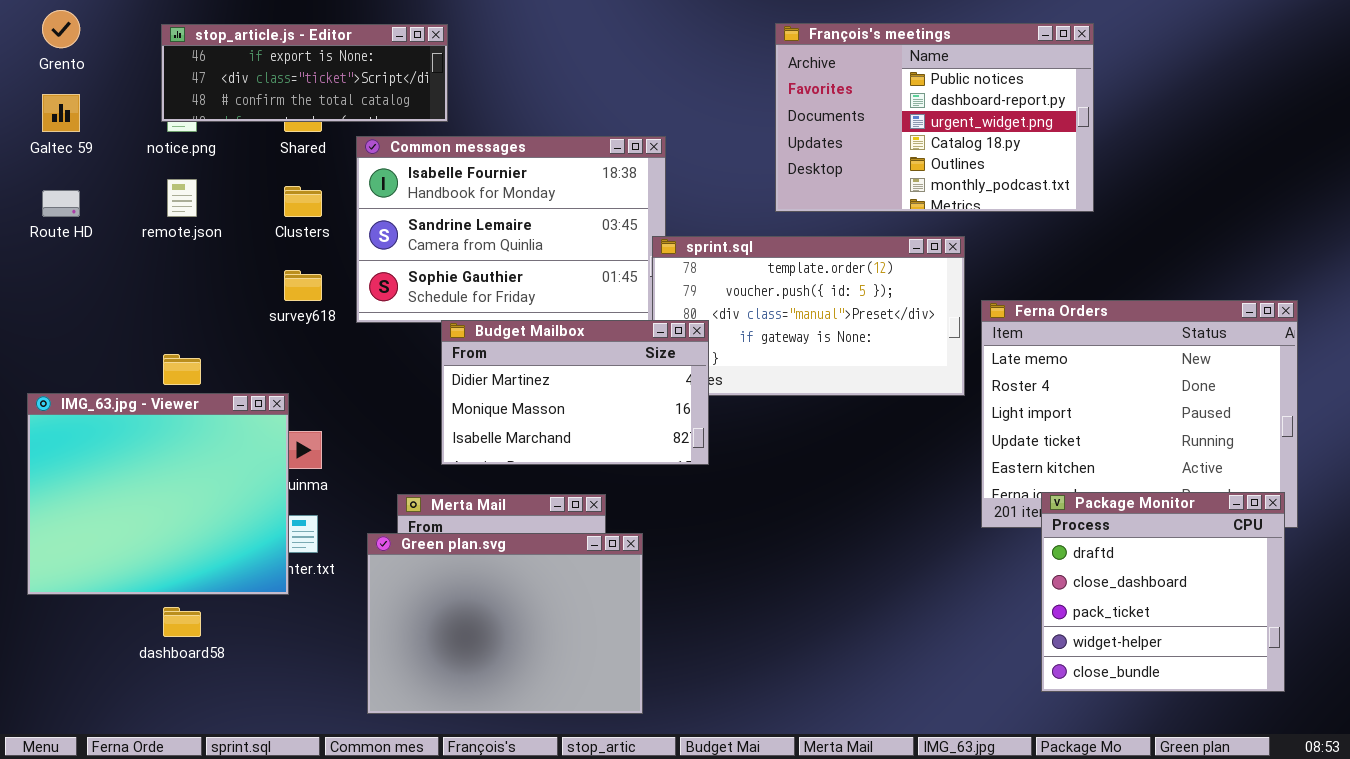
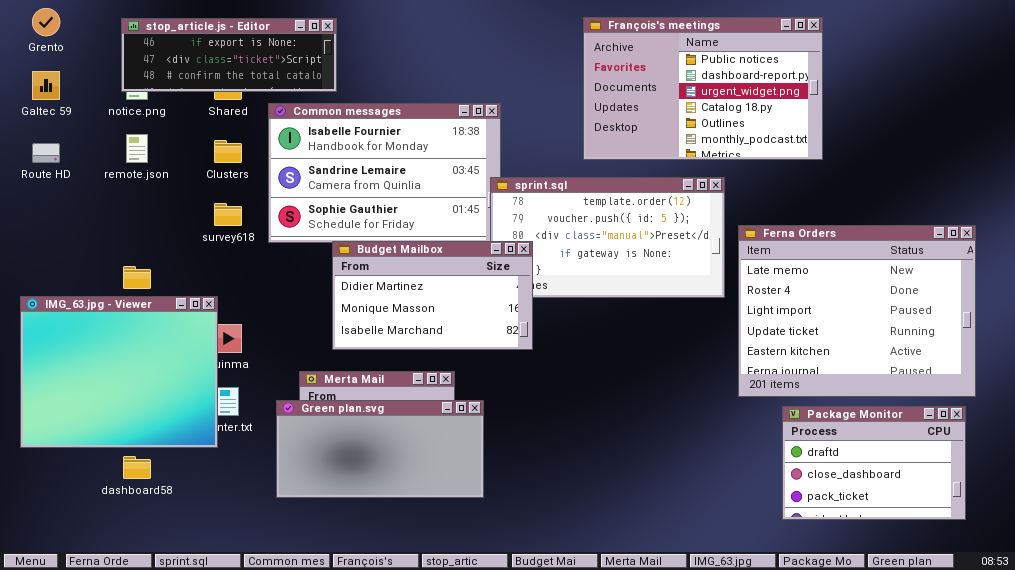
Package Monitor: [1041,492,1285,692] -> [782,406,966,520], resized
Green plan.svg: [367,533,643,714] -> [276,400,484,498], resized

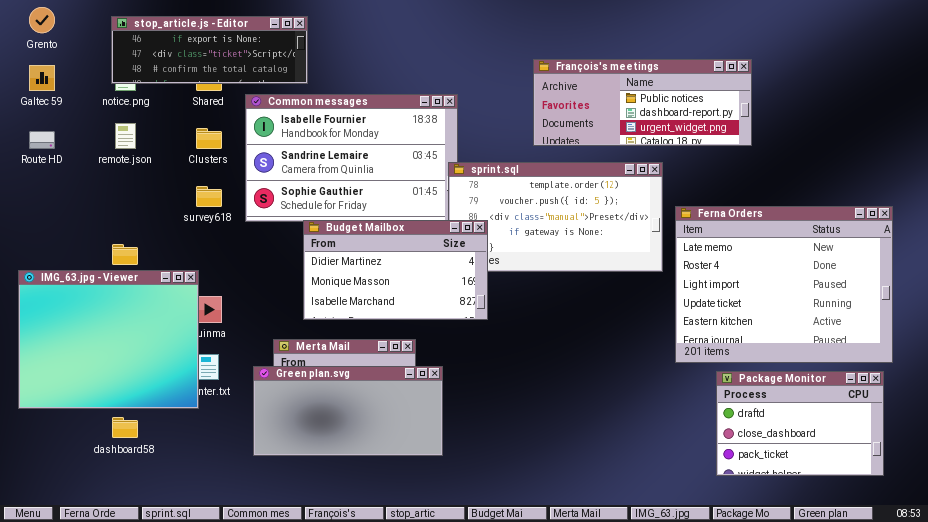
François's meetings: [583,17,823,160] -> [533,59,752,146], resized

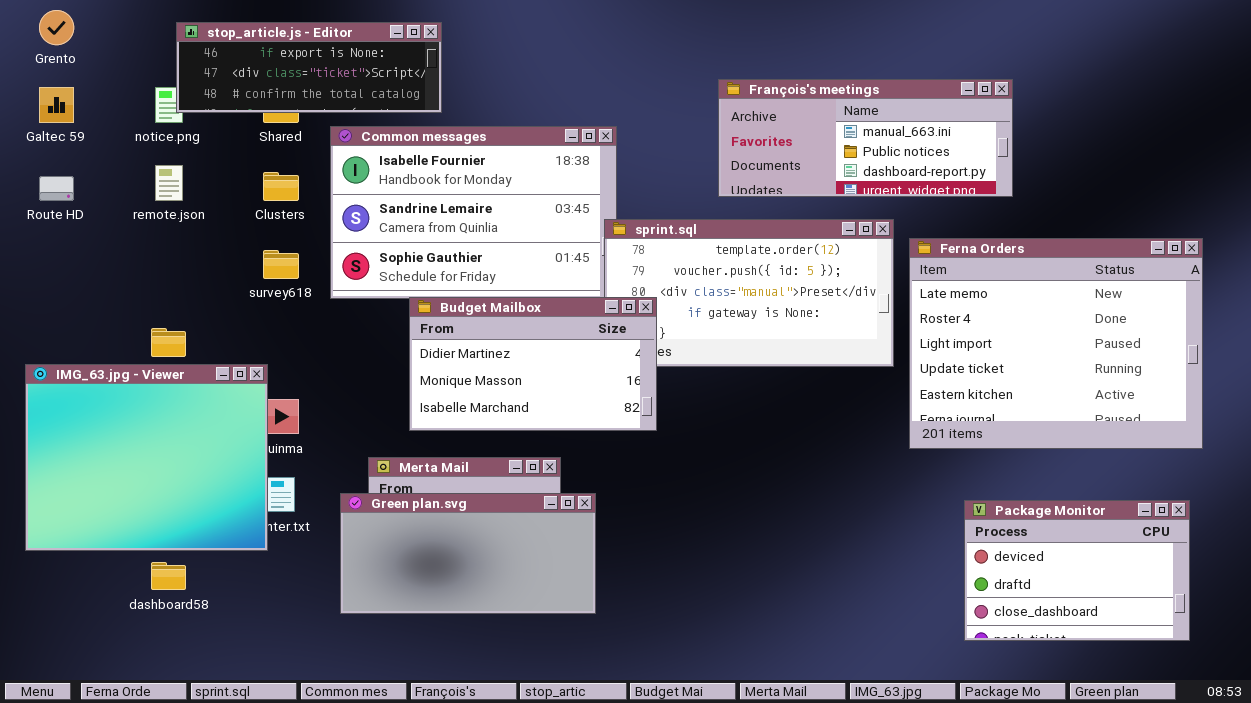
stop_article.js - Editor: [111,16,308,84] -> [176,22,442,113], moved
François's meetings: [533,59,752,146] -> [718,79,1013,197], scrolled up 1 row
Ferna Orders: [675,206,893,363] -> [909,238,1203,449], moved
Package Monitor: [716,371,884,476] -> [964,500,1190,641], scrolled up 1 row

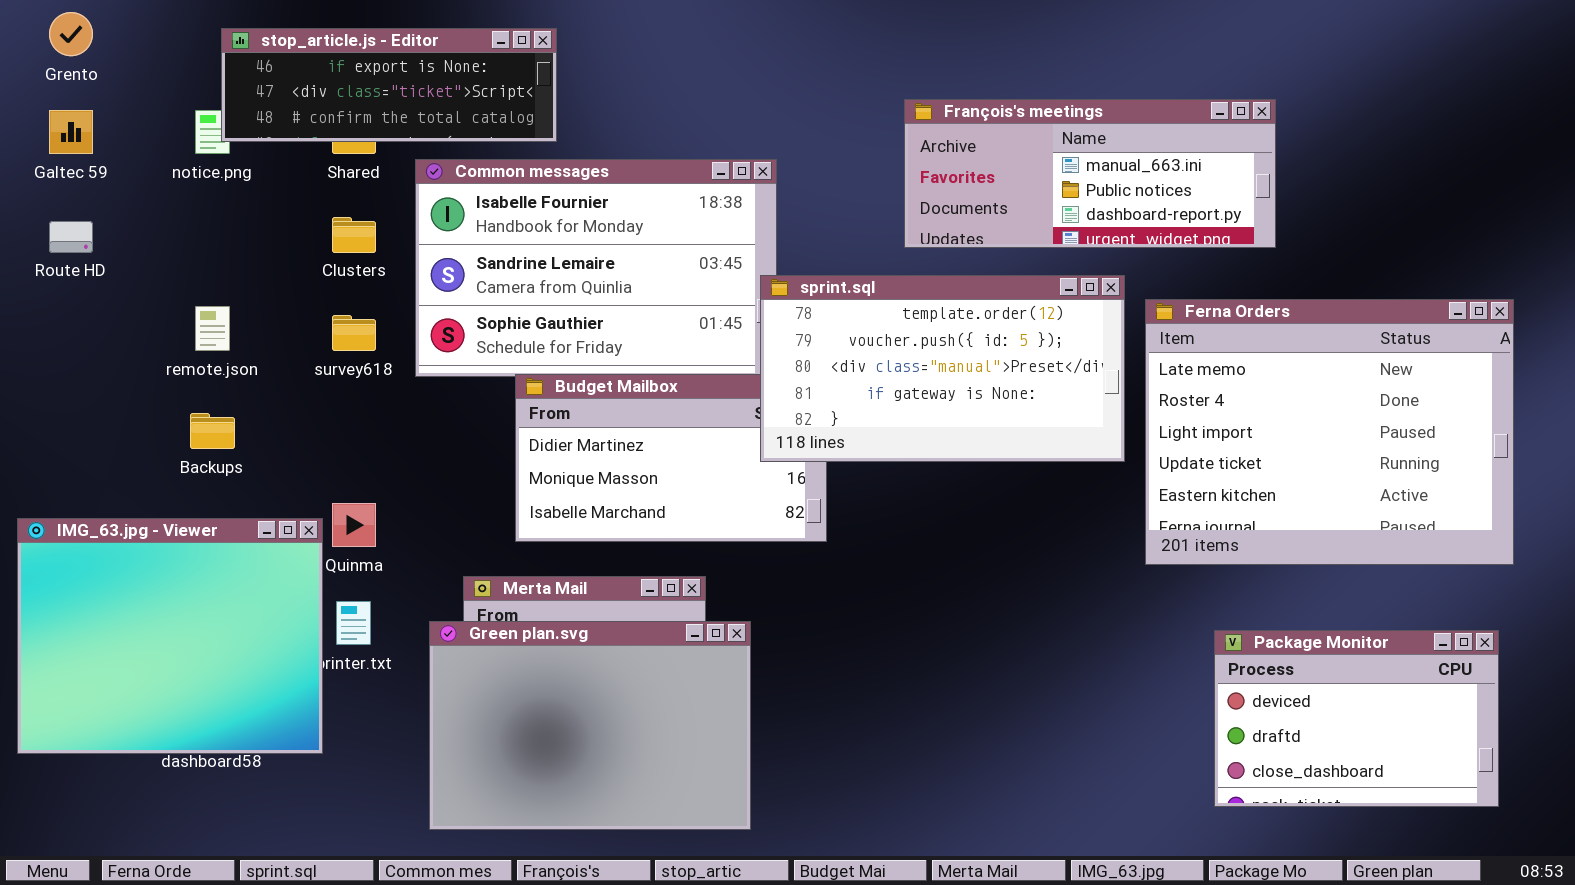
remote.json: [155,165,183,201] -> [195,306,230,351], moved
sprint.sql: [604,219,894,367] -> [760,275,1125,462], raised
IMG_63.jpg - Viewer: [25,364,268,551] -> [17,518,323,754], moved
Green plan.svg: [340,493,596,614] -> [429,621,751,830], resized

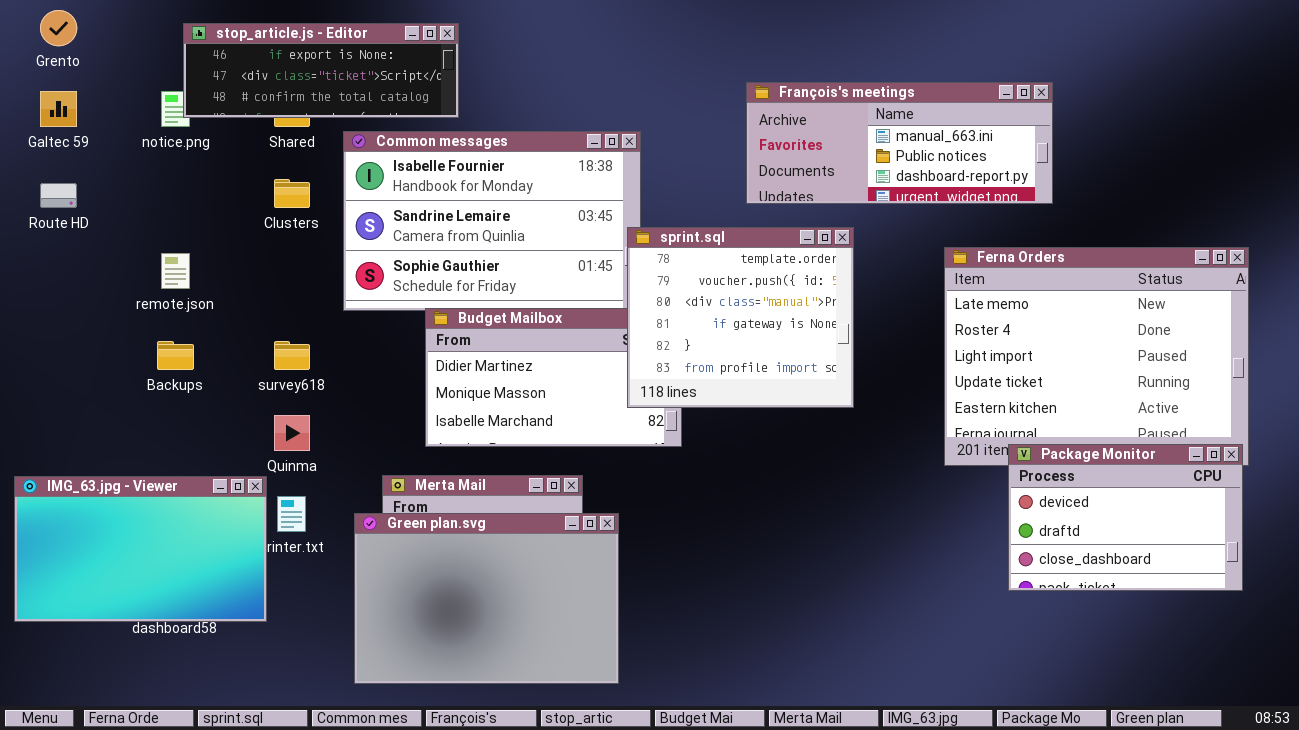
sprint.sql: [760,275,1125,462] -> [627,227,854,408], resized
survey618: [332,315,376,351] -> [274,341,310,370], moved
IMG_63.jpg - Viewer: [17,518,323,754] -> [14,476,267,622], resized
Package Monitor: [1214,630,1499,807] -> [1008,444,1243,591], moved

